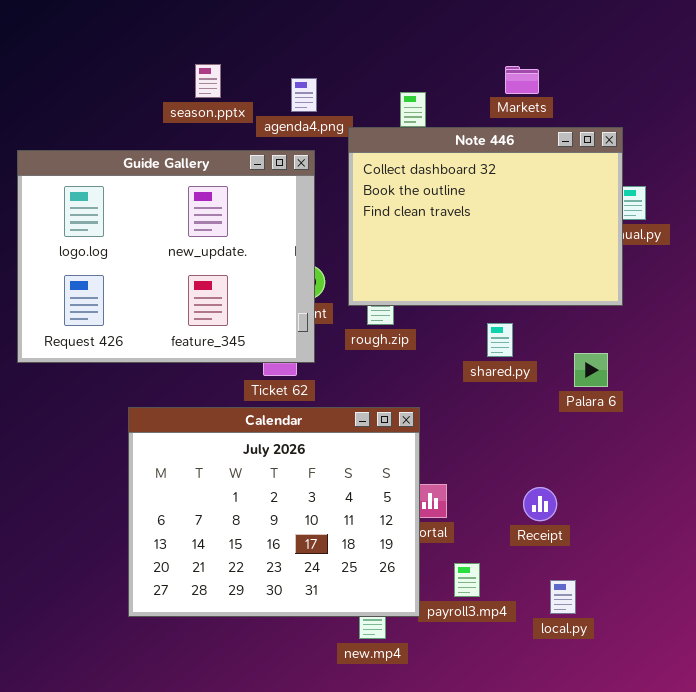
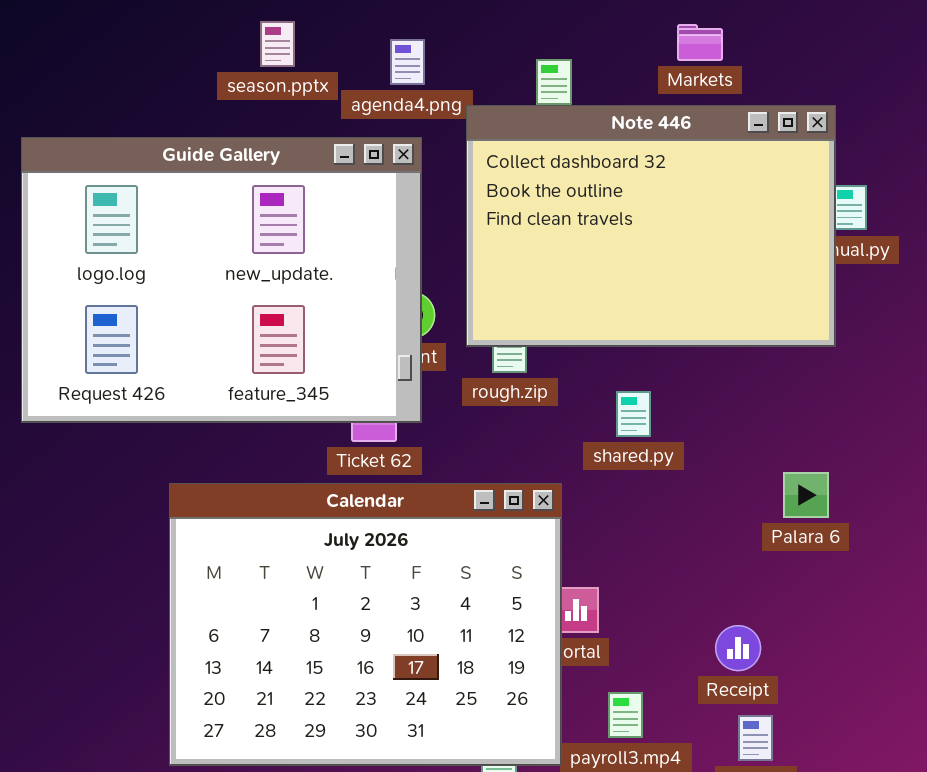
shared.py: [487,323,513,357] -> [616,391,651,437], moved
Palara 6: [574,353,608,387] -> [783,472,829,518], moved
Receipt: [523,487,557,521] -> [715,625,761,671], moved

